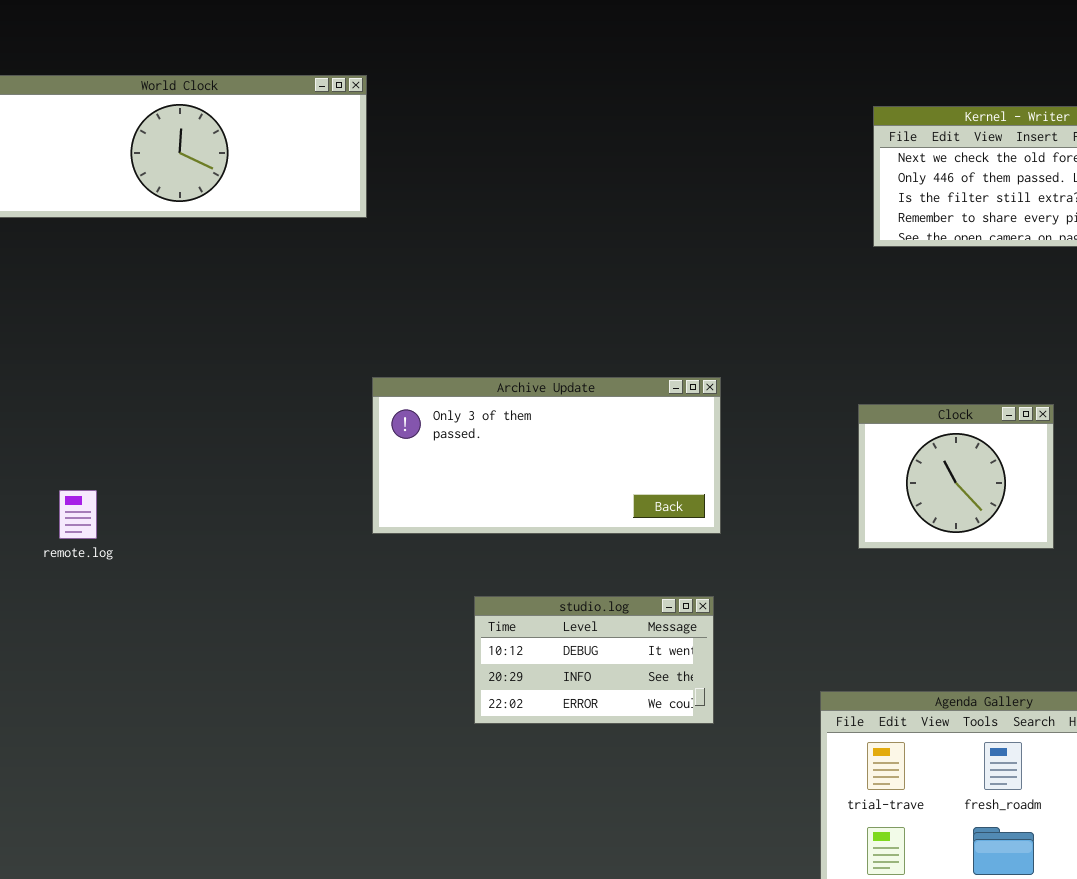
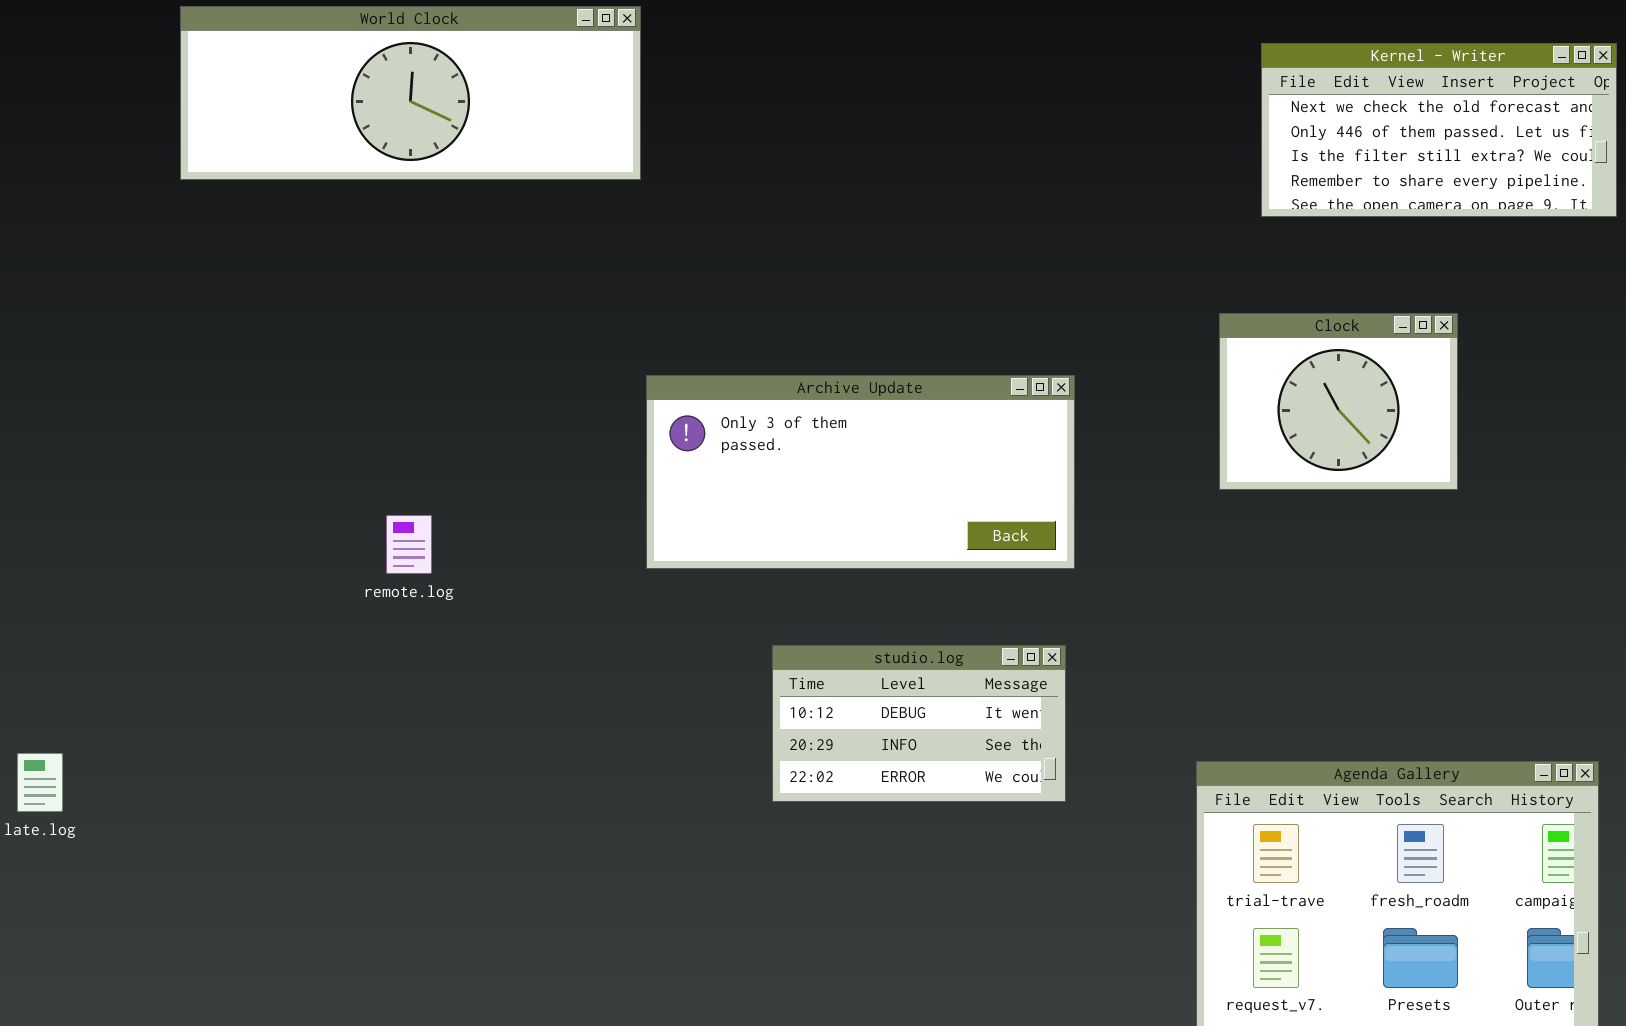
Clock: [858,404,1054,549] -> [1219,313,1458,490], moved
remote.log: [59,490,97,539] -> [386,515,432,574], moved

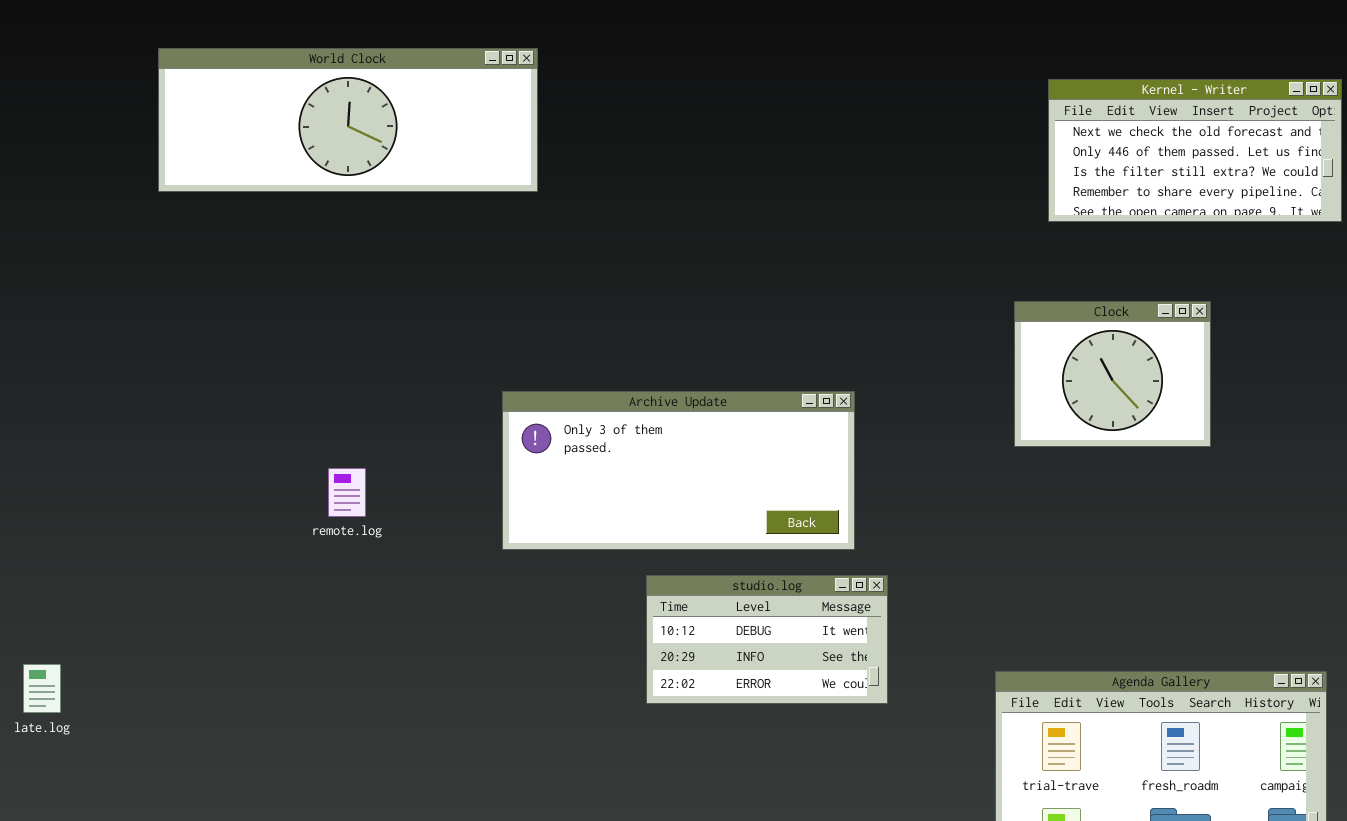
Archive Update: [646,375,1075,569] -> [502,391,855,550], moved

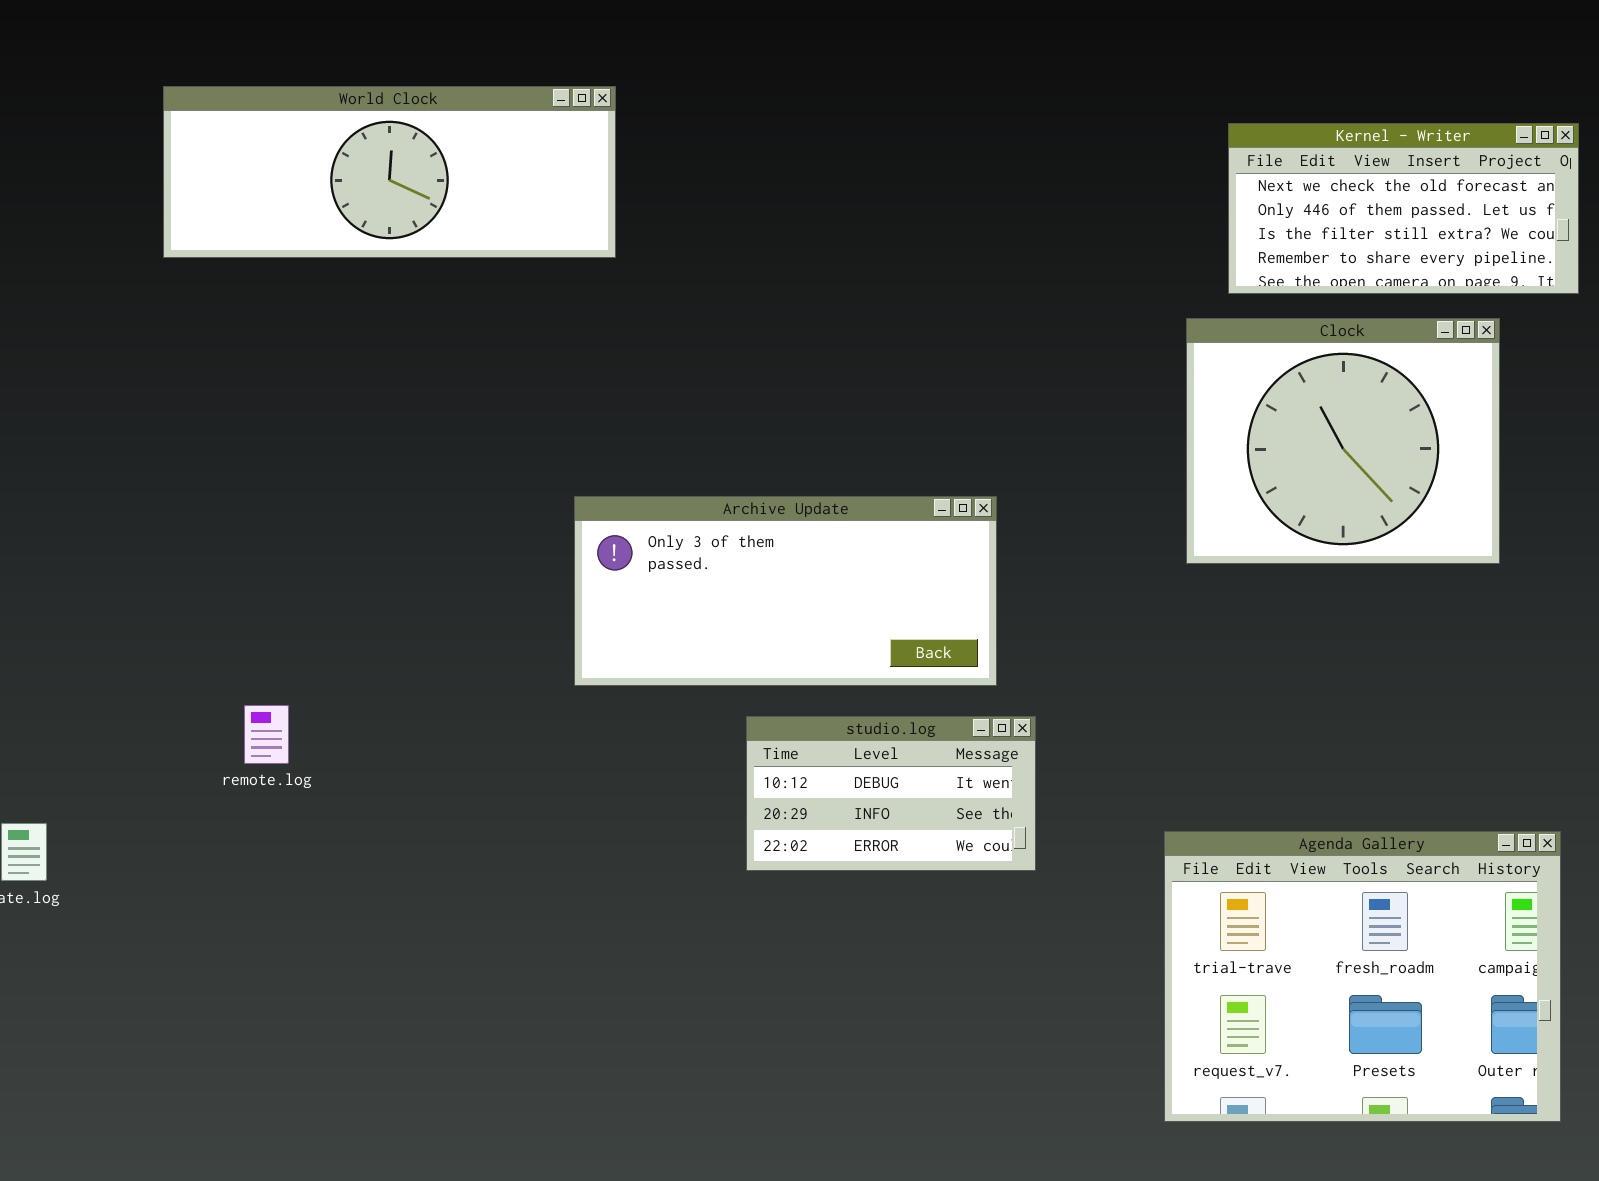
Clock: [1014,301,1211,447] -> [1186,318,1500,564], resized
remote.log: [328,468,366,517] -> [244,705,289,764], moved

